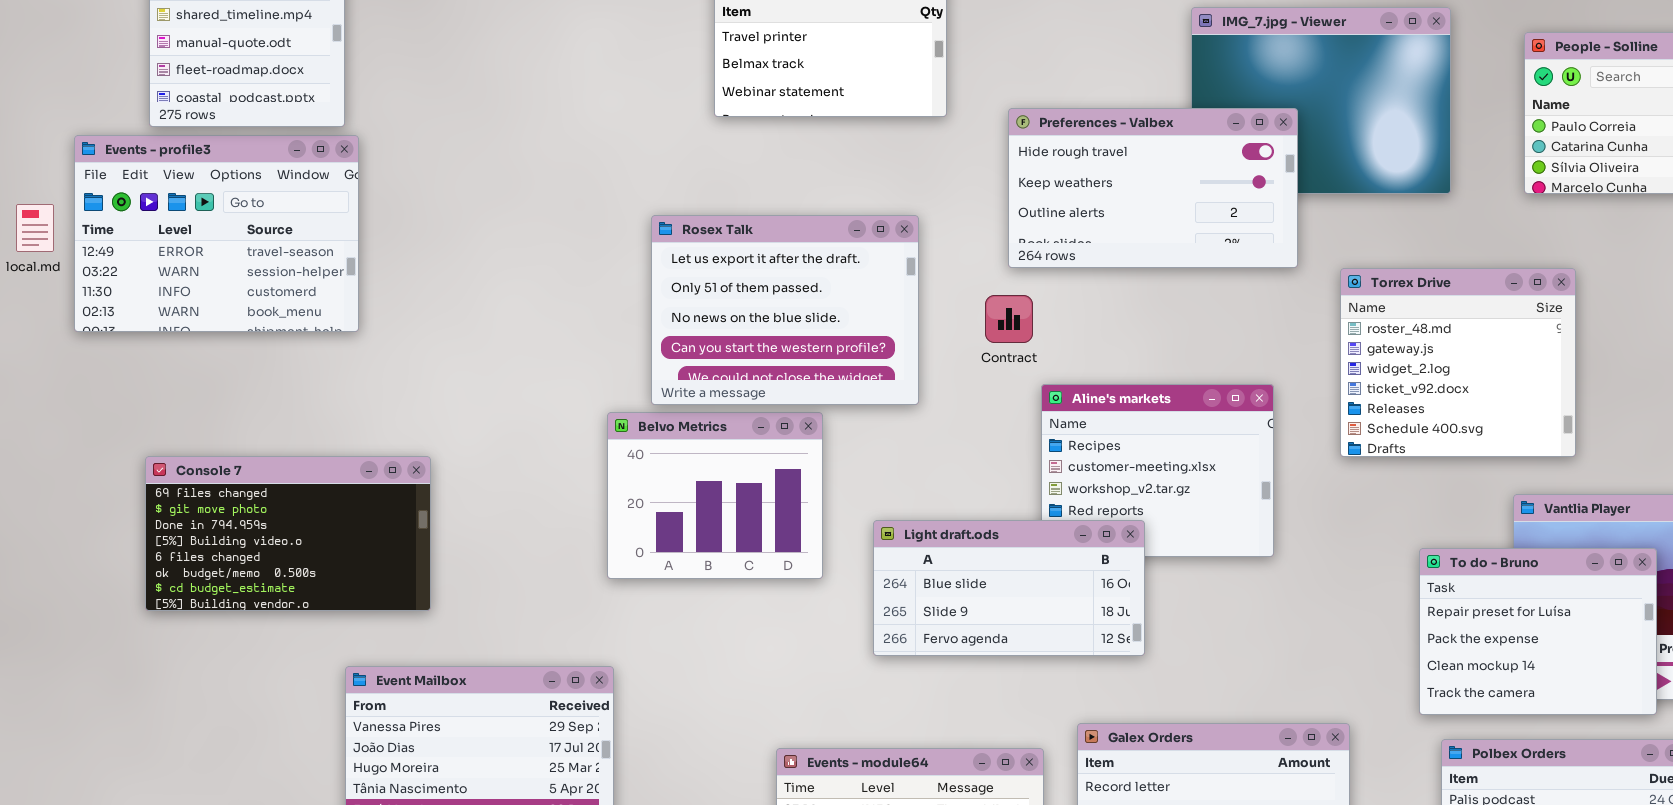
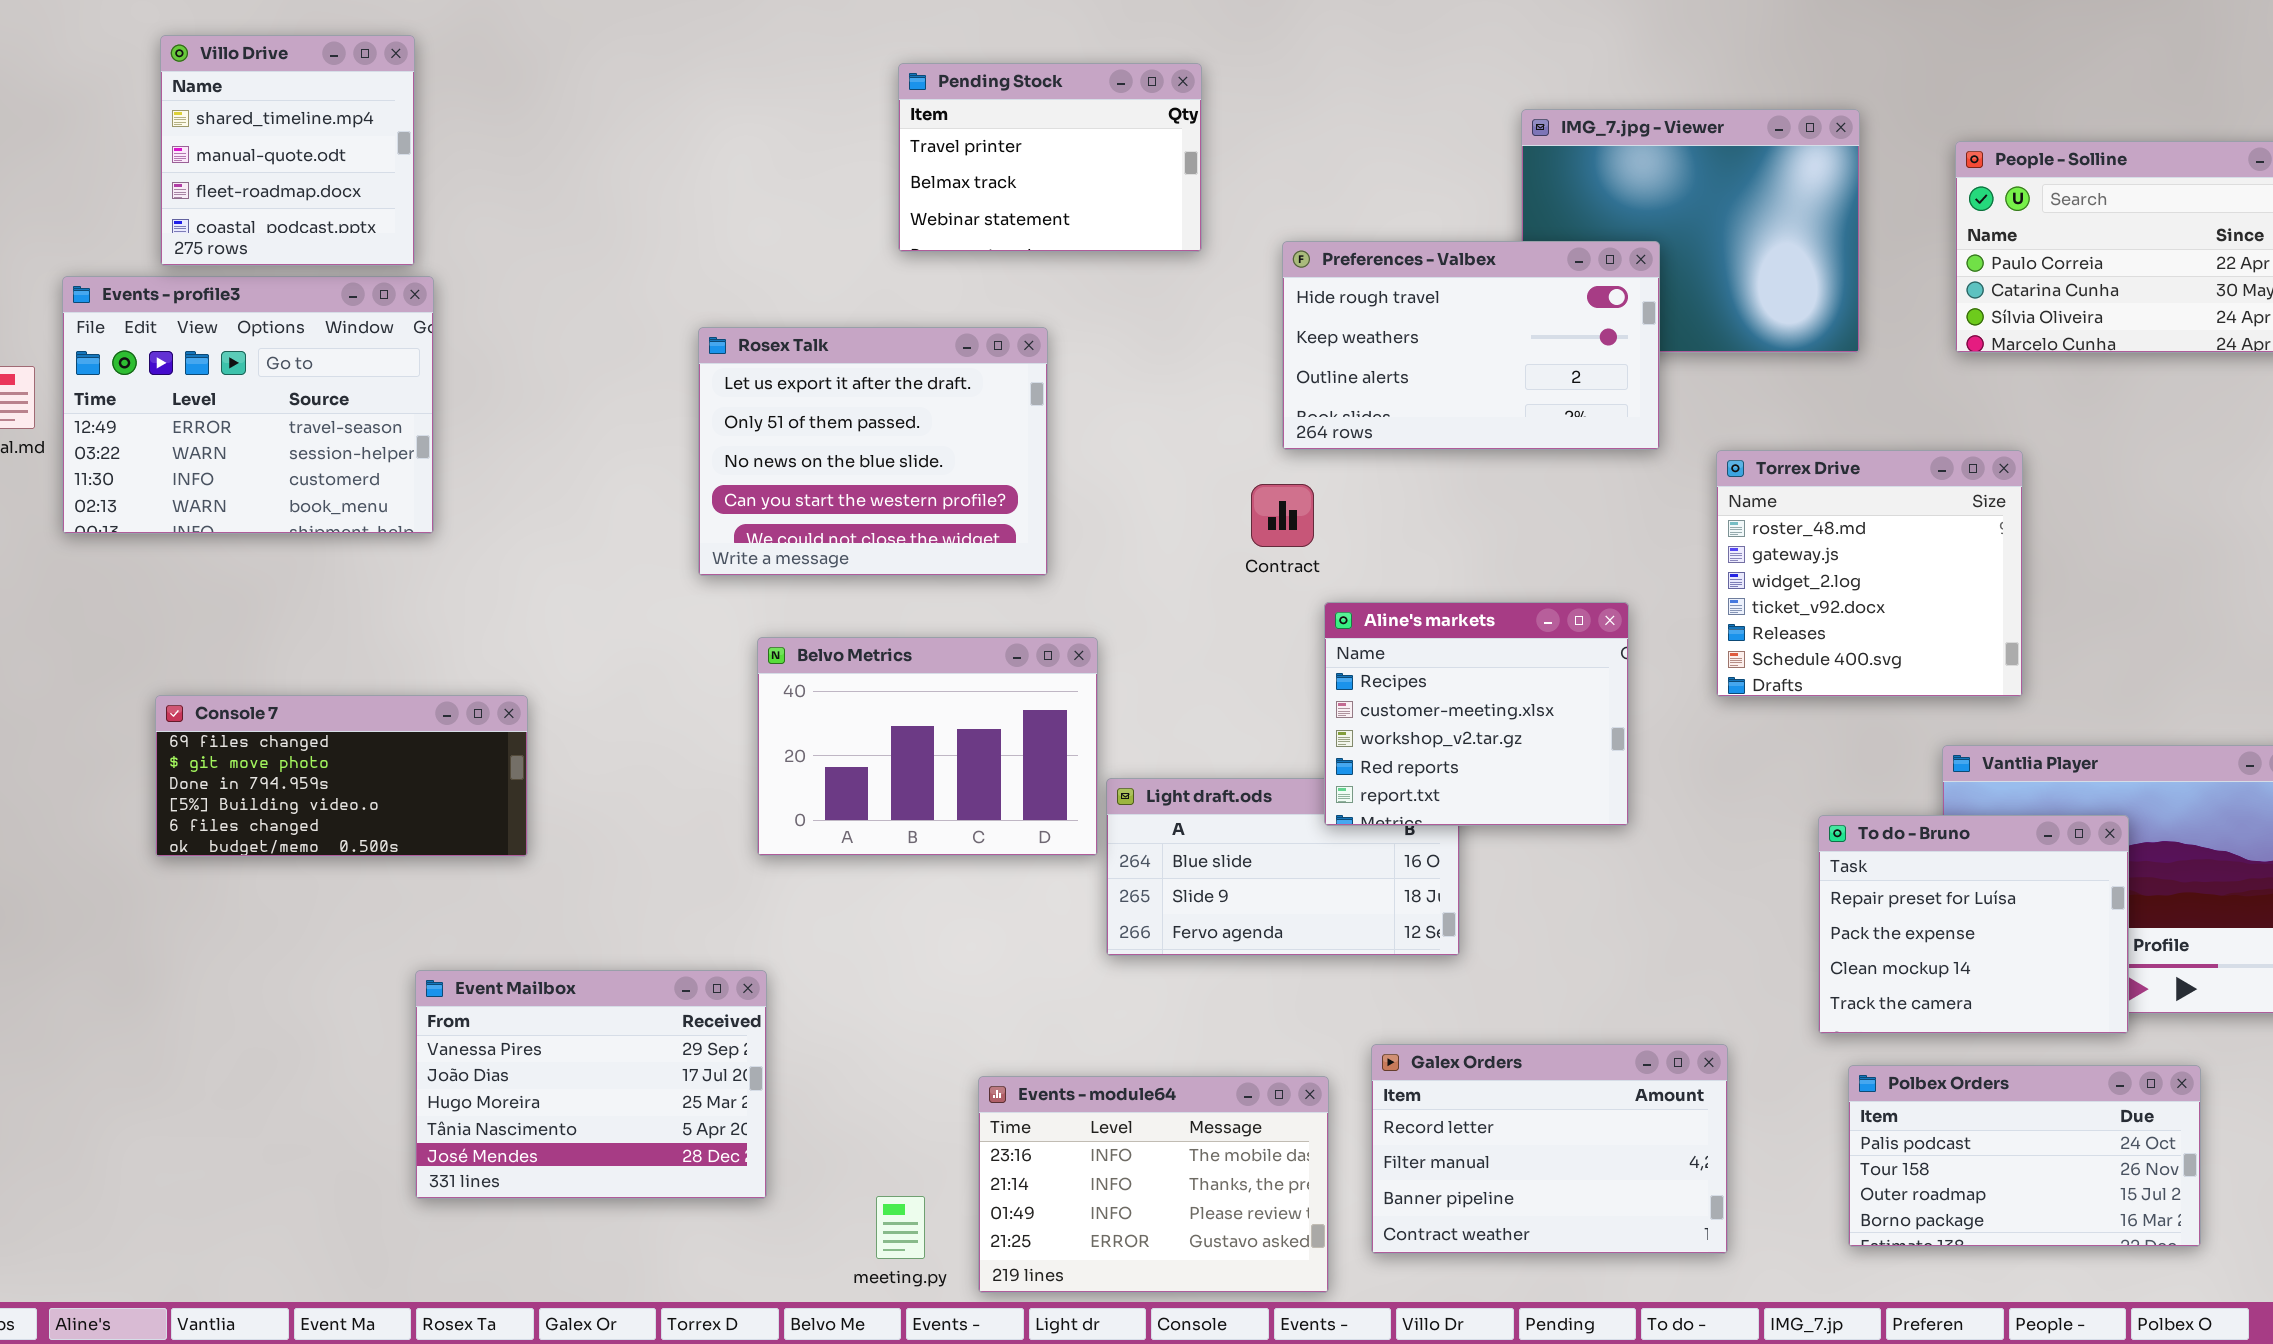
Rosex Talk: [651,215,919,405] -> [698,327,1048,576], moved
Aline's markets: [1041,384,1274,557] -> [1324,602,1629,826], raised
Belvo Metrics: [607,412,823,579] -> [757,637,1098,856], resized
Console 7: [145,456,431,611] -> [155,695,528,857], resized

